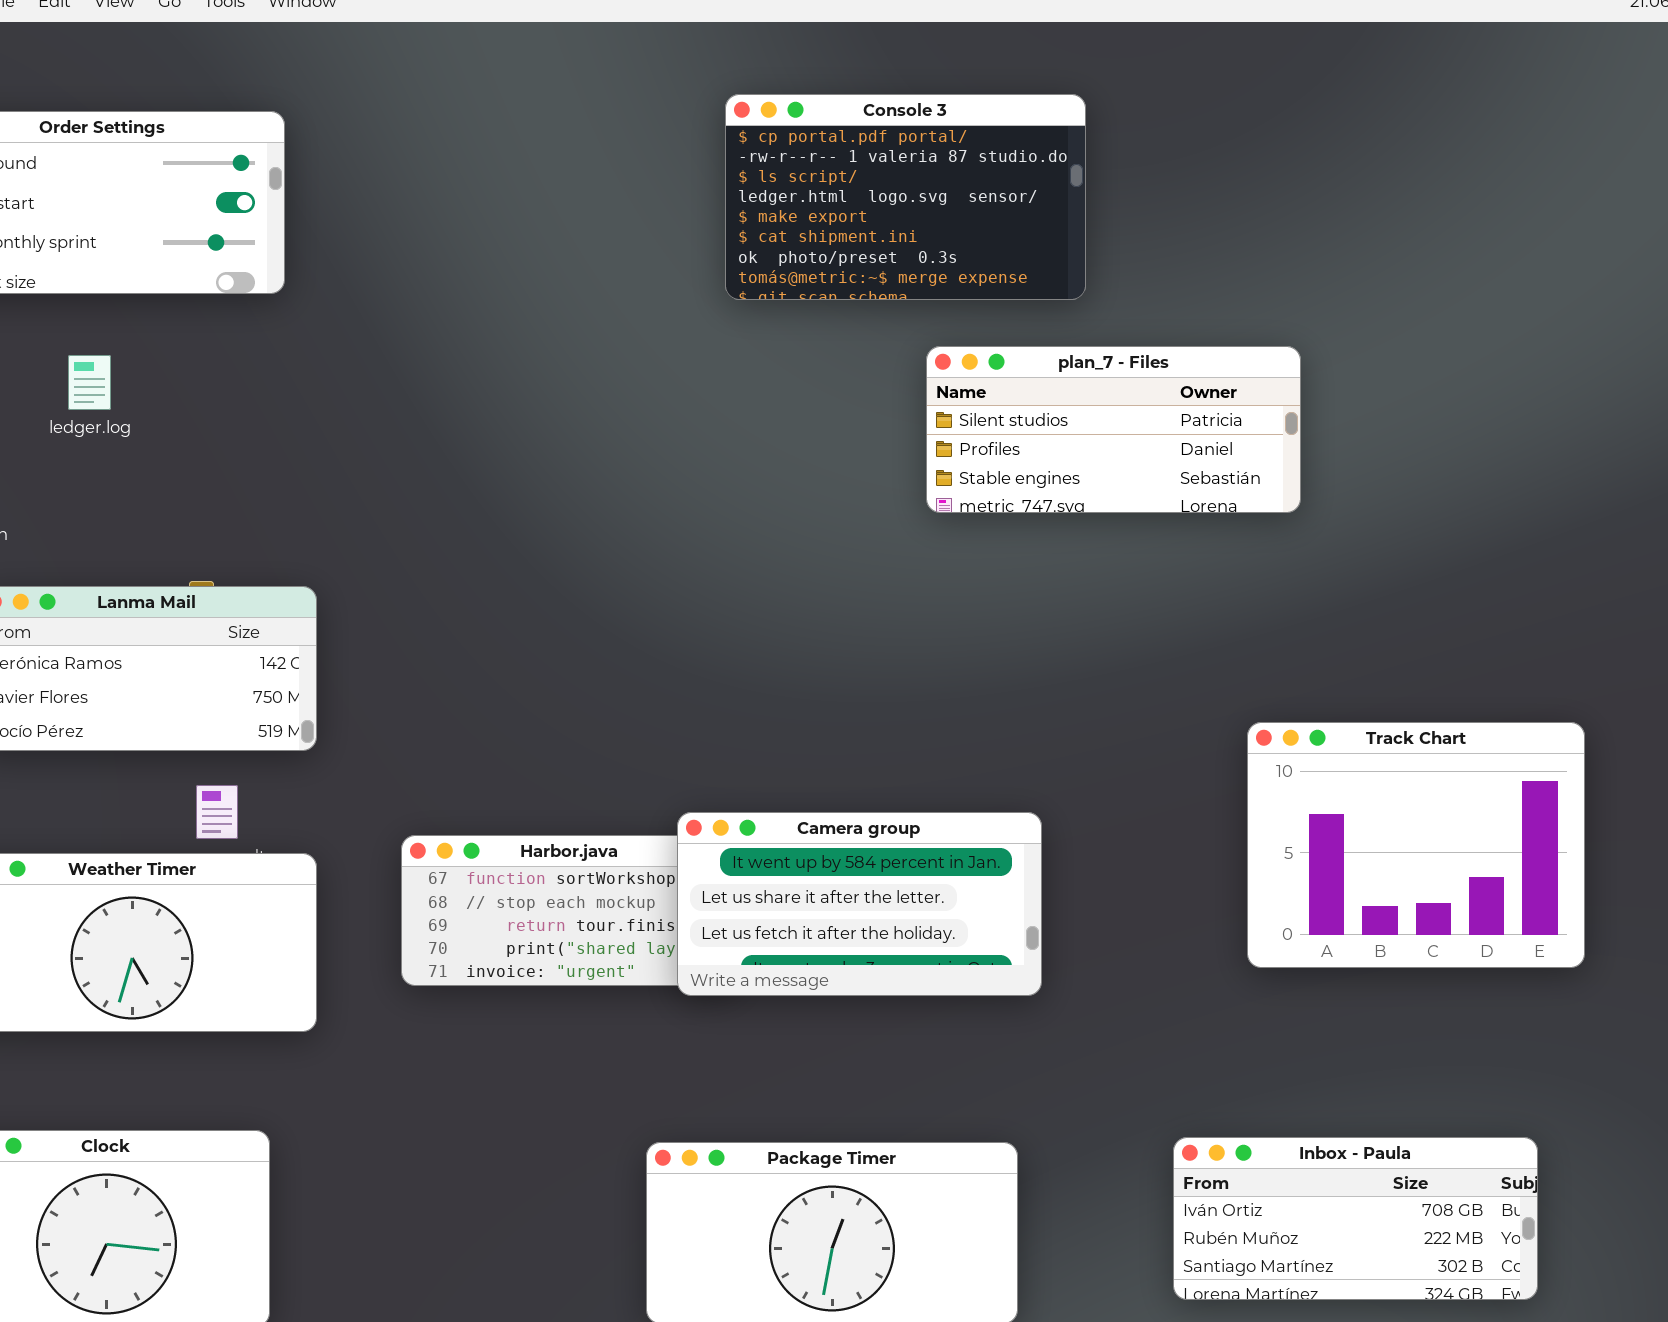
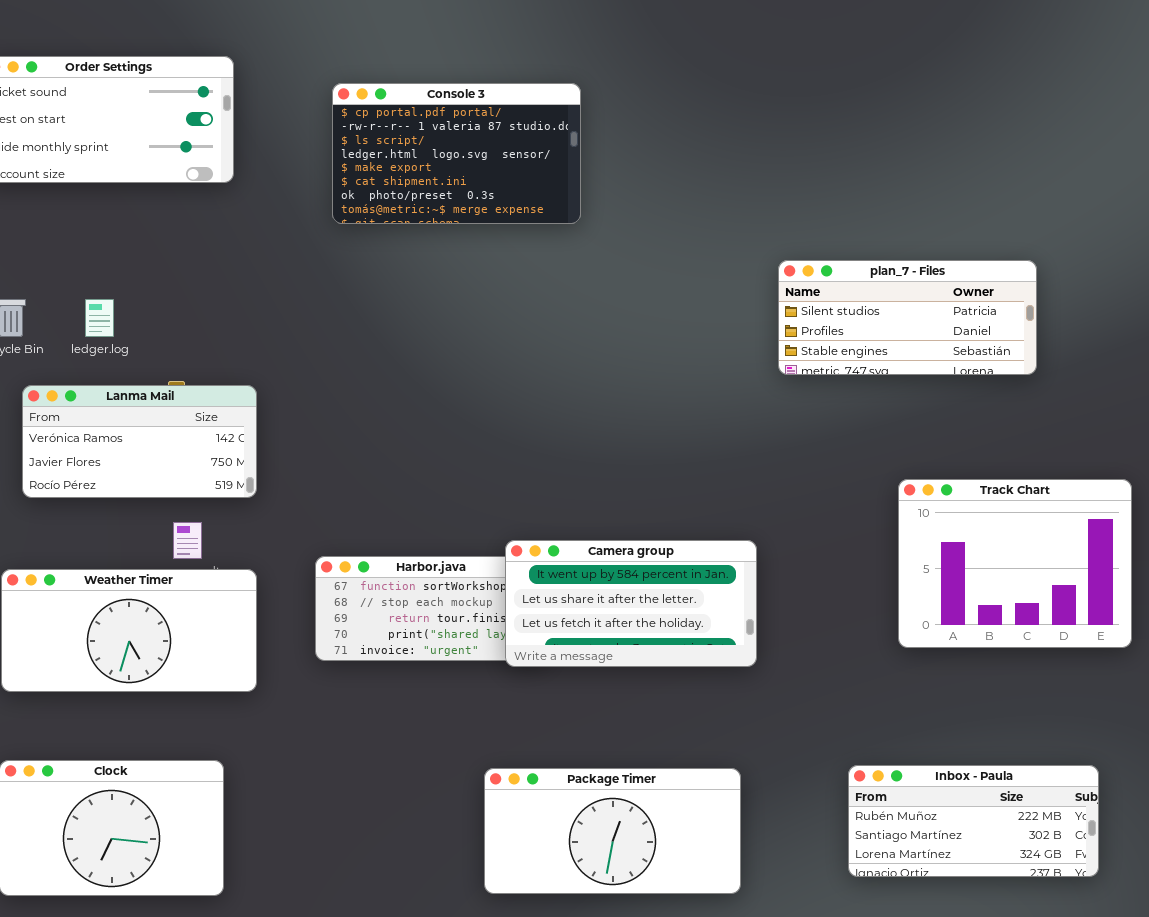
Console 3: [725,94,1086,300] -> [332,83,581,224], moved
plan_7 - Files: [926,346,1301,513] -> [778,260,1037,375], moved
ledger.log: [68,355,111,410] -> [85,299,114,337], moved
Inbox - Paula: [1173,1137,1538,1300] -> [848,765,1099,877], scrolled down 1 row

